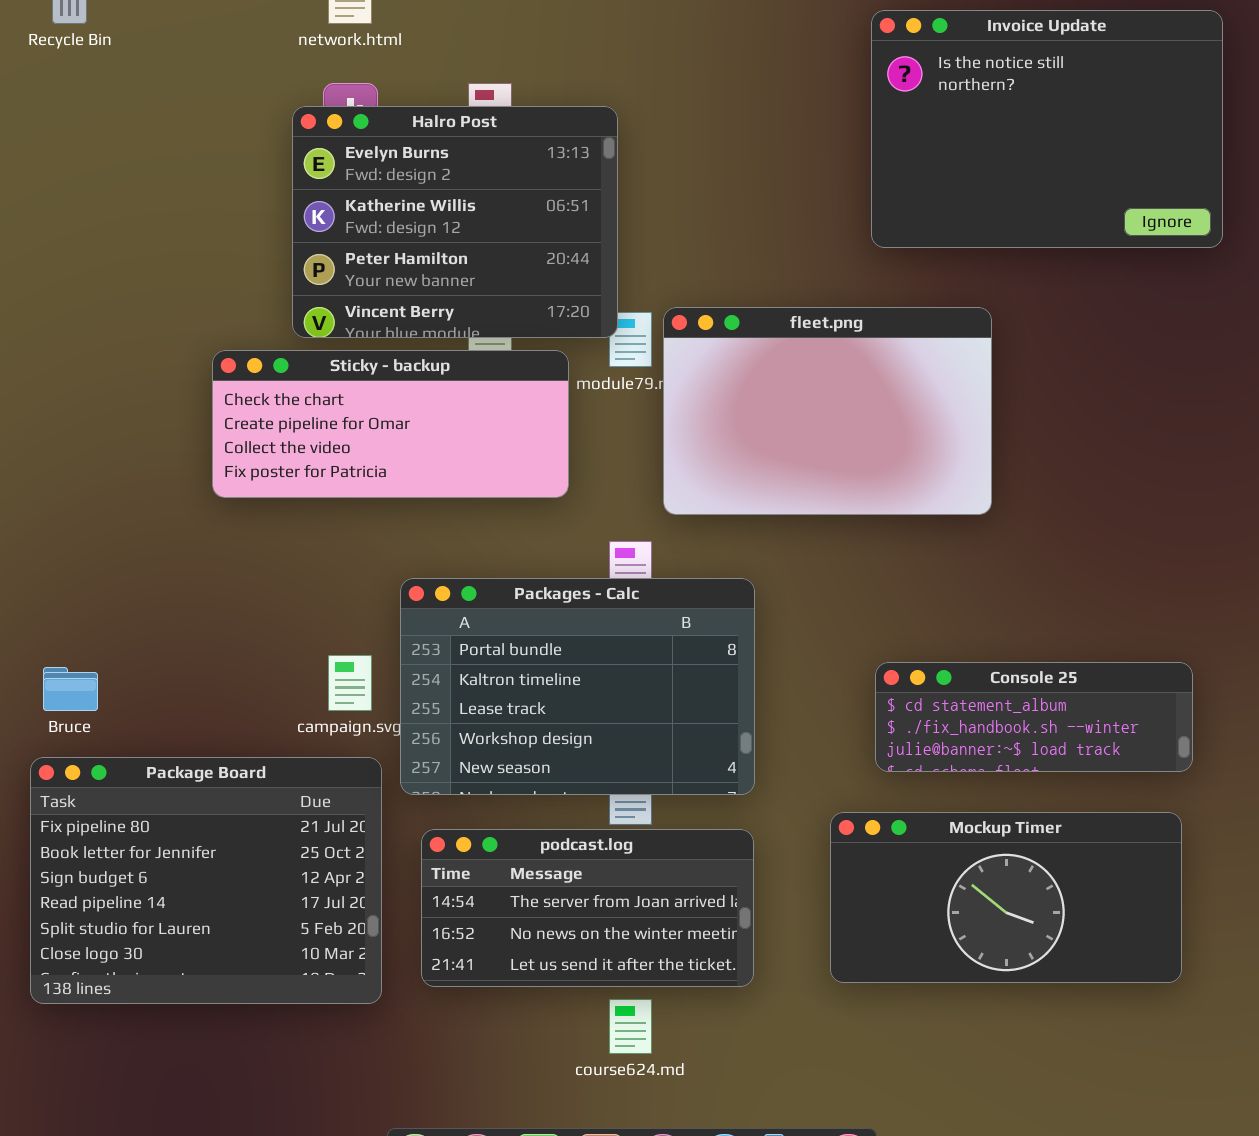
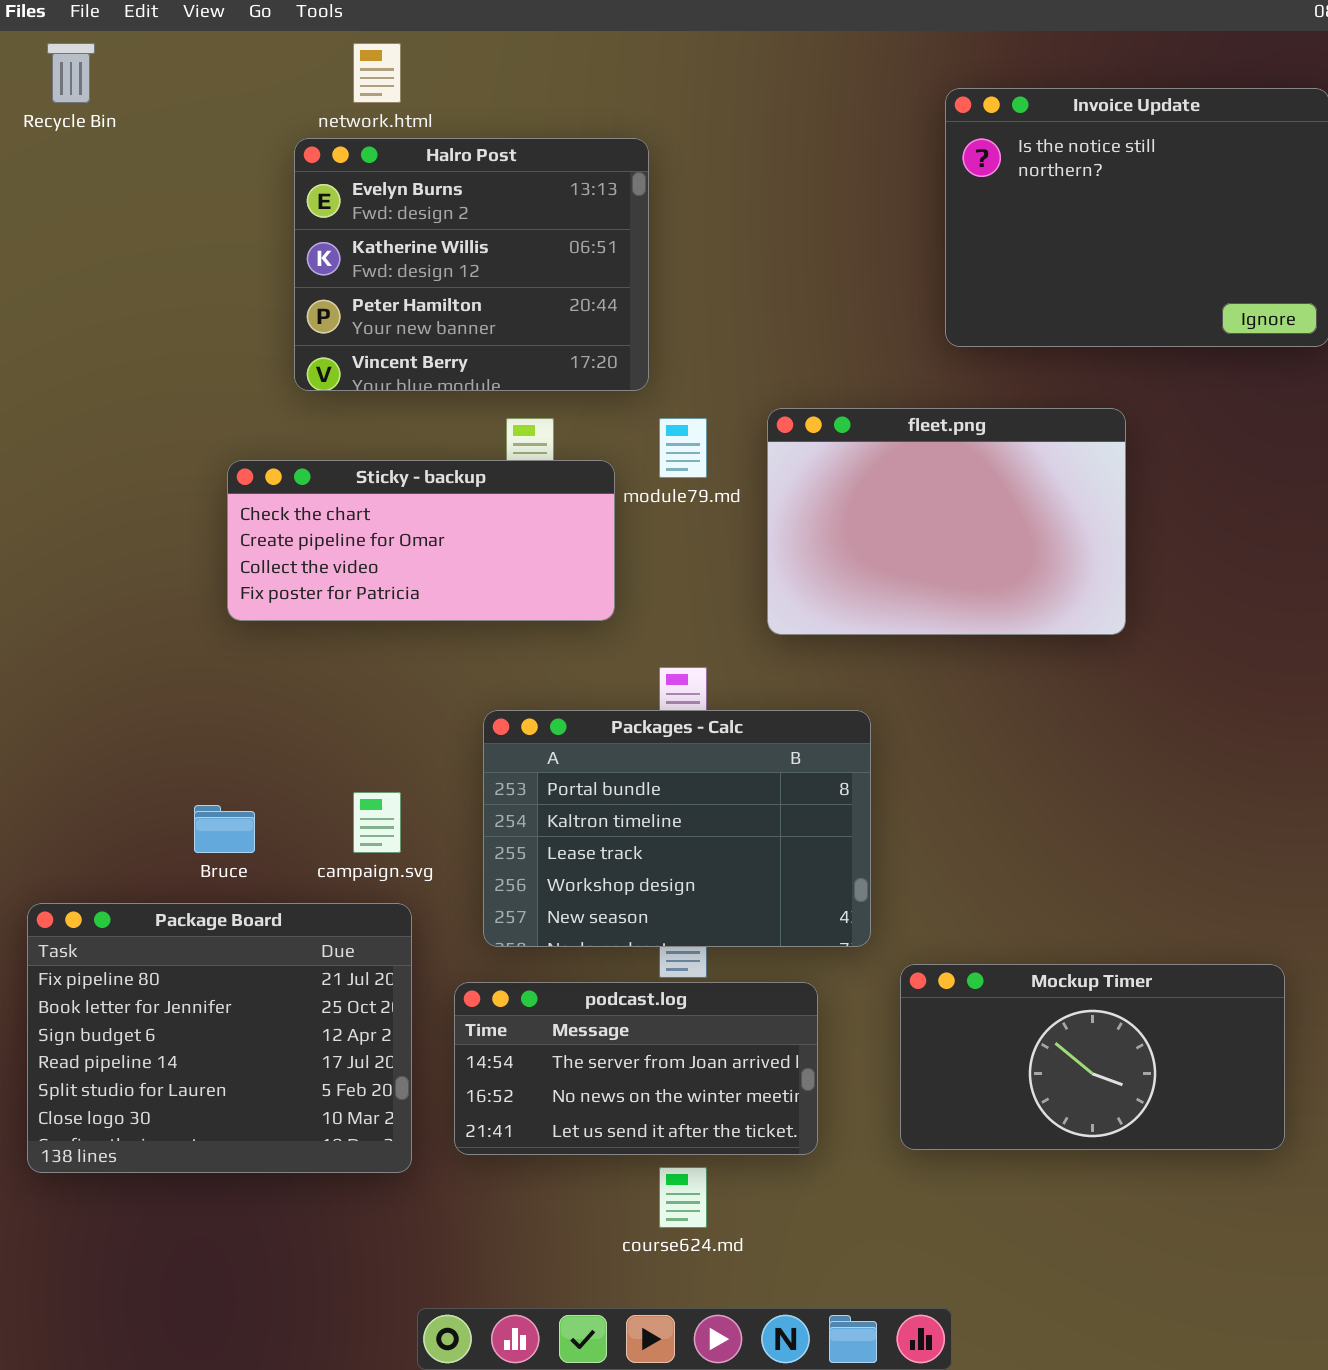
Halro Post: [292,106,618,338] -> [294,138,649,391], moved
fleet.png: [663,307,992,515] -> [767,408,1126,635], moved
Packages - Calc: [400,578,755,795] -> [483,710,871,947], moved
Console 25: [875,662,1193,772] -> none, closed
Bruce: [43,667,98,711] -> [194,805,255,853], moved

